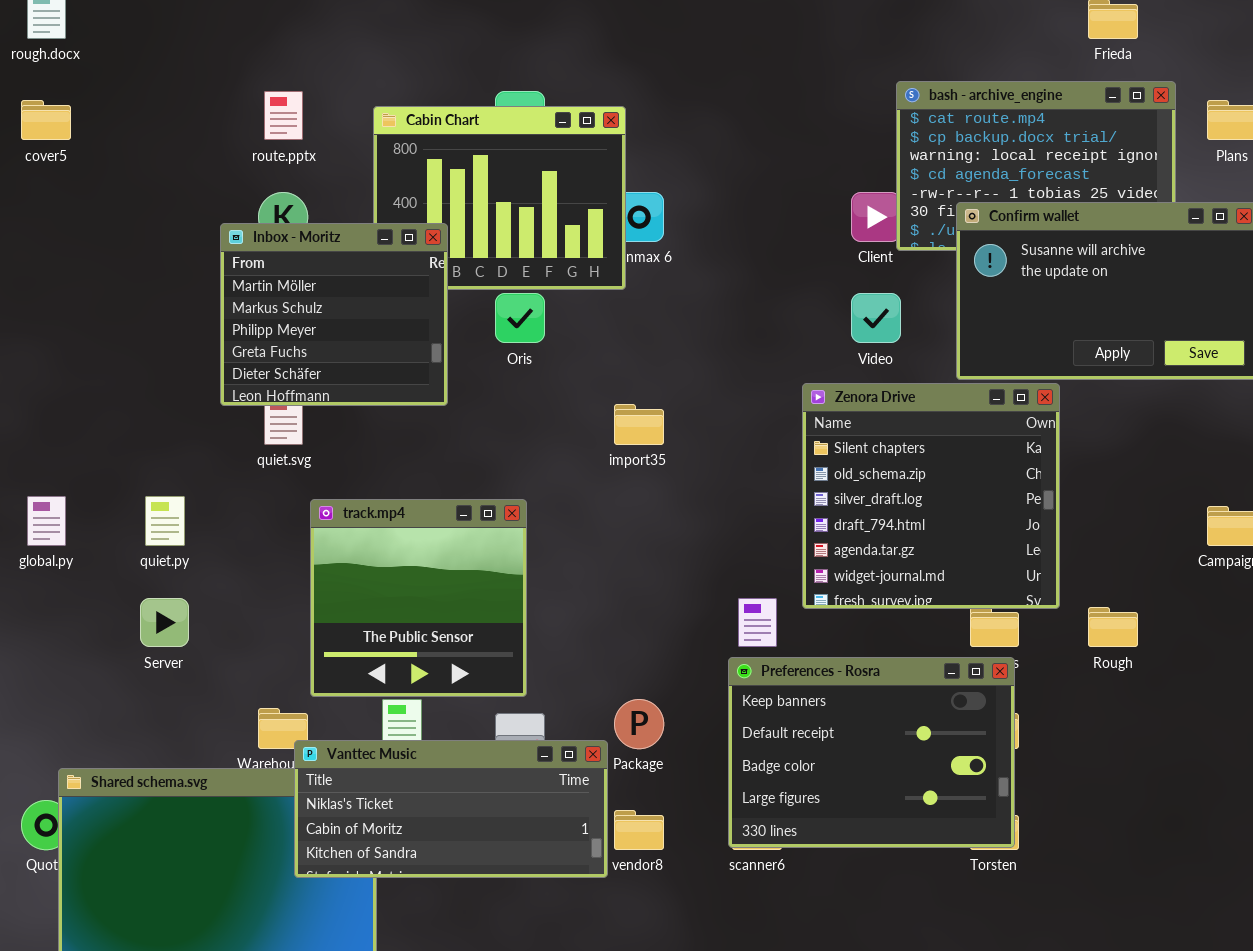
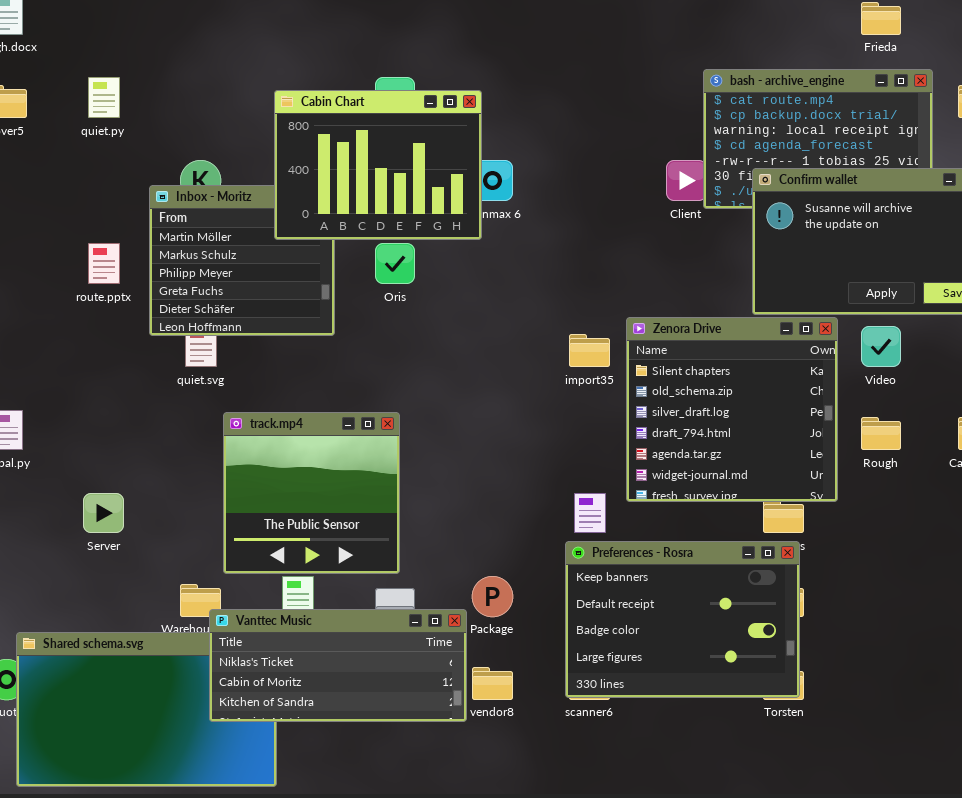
route.pptx: [264,91,303,140] -> [88,243,120,284], moved
Cabin Chart: [373,106,626,290] -> [274,90,482,240], raised
Video: [851,293,901,343] -> [861,326,901,367], moved
import35: [614,404,664,445] -> [569,334,610,367], moved
quiet.py: [145,496,185,546] -> [88,77,120,118], moved
Rough: [1088,607,1138,647] -> [861,417,901,450], moved

